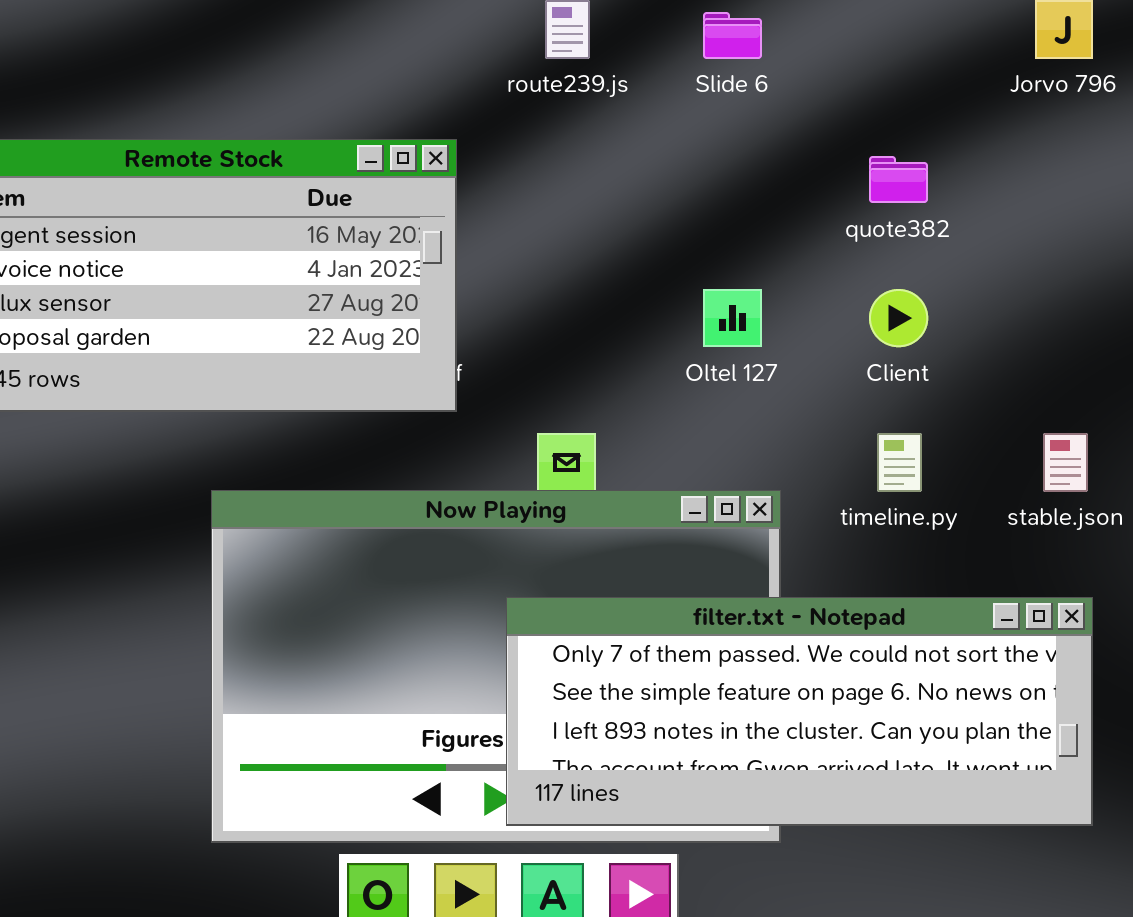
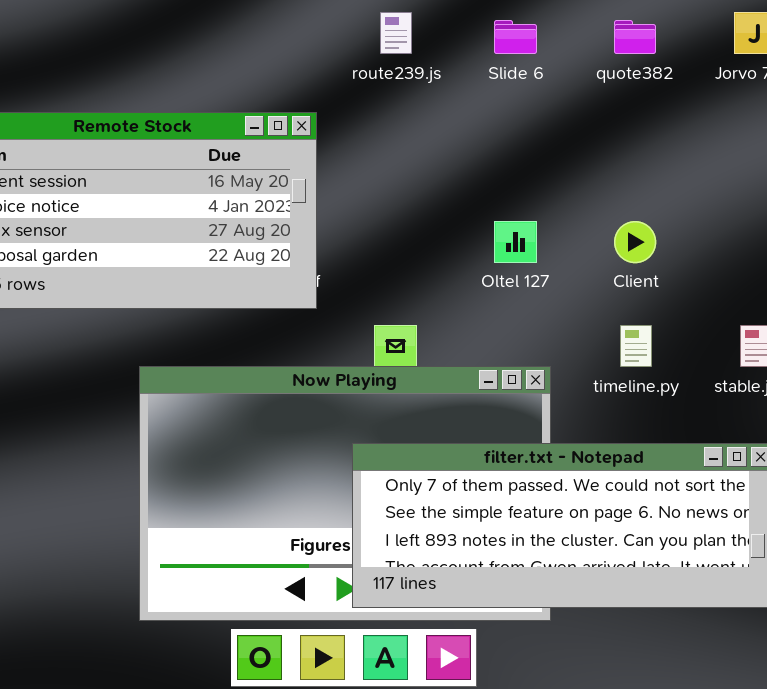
quote382: [869,156,928,203] -> [614,20,656,54], moved

